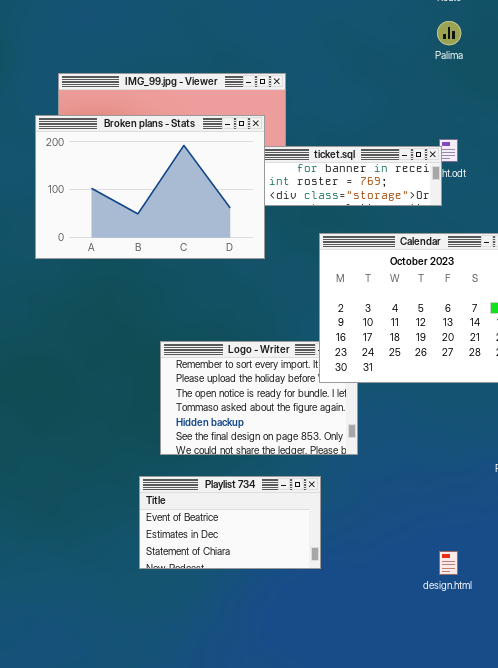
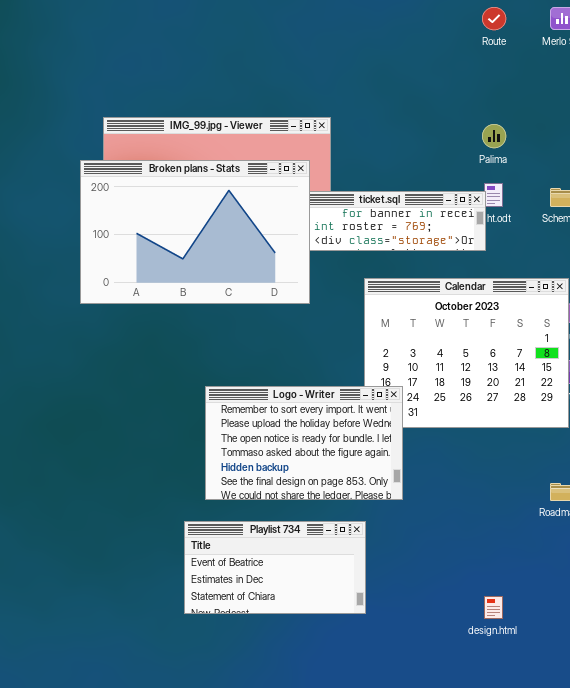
Palima: [437,21,461,45] -> [482,124,506,148], moved
Logo - Writer: [160,341,358,455] -> [205,386,403,500], raised

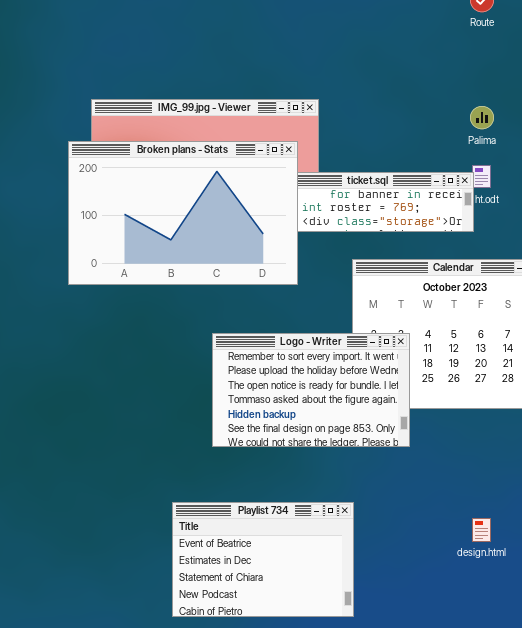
Logo - Writer: [205,386,403,500] -> [212,333,410,447], moved
Playlist 734: [184,521,366,614] -> [172,502,354,617], resized
design.html: [484,596,503,619] -> [472,518,491,542], moved

